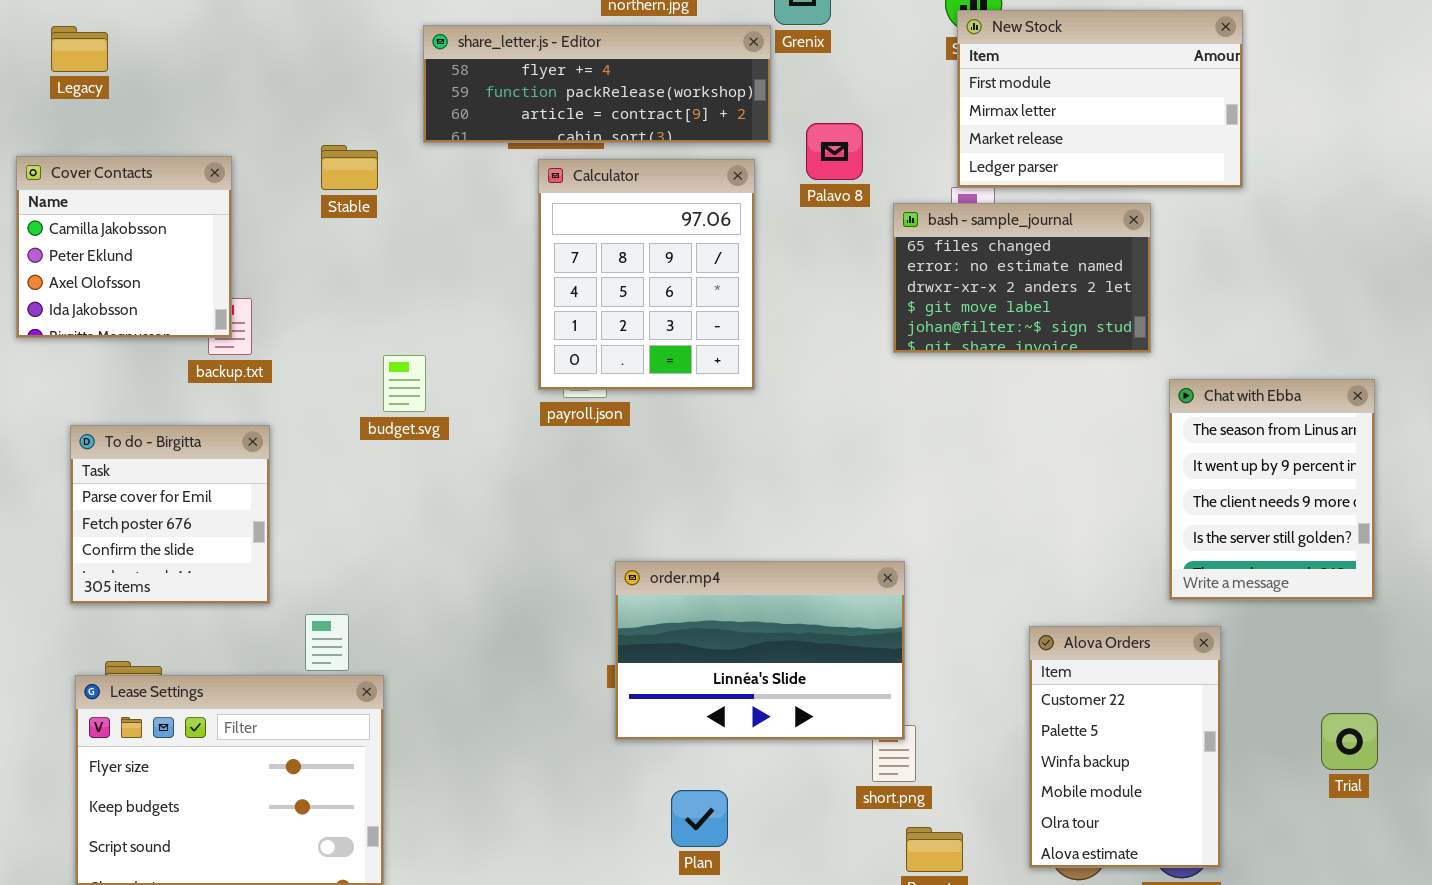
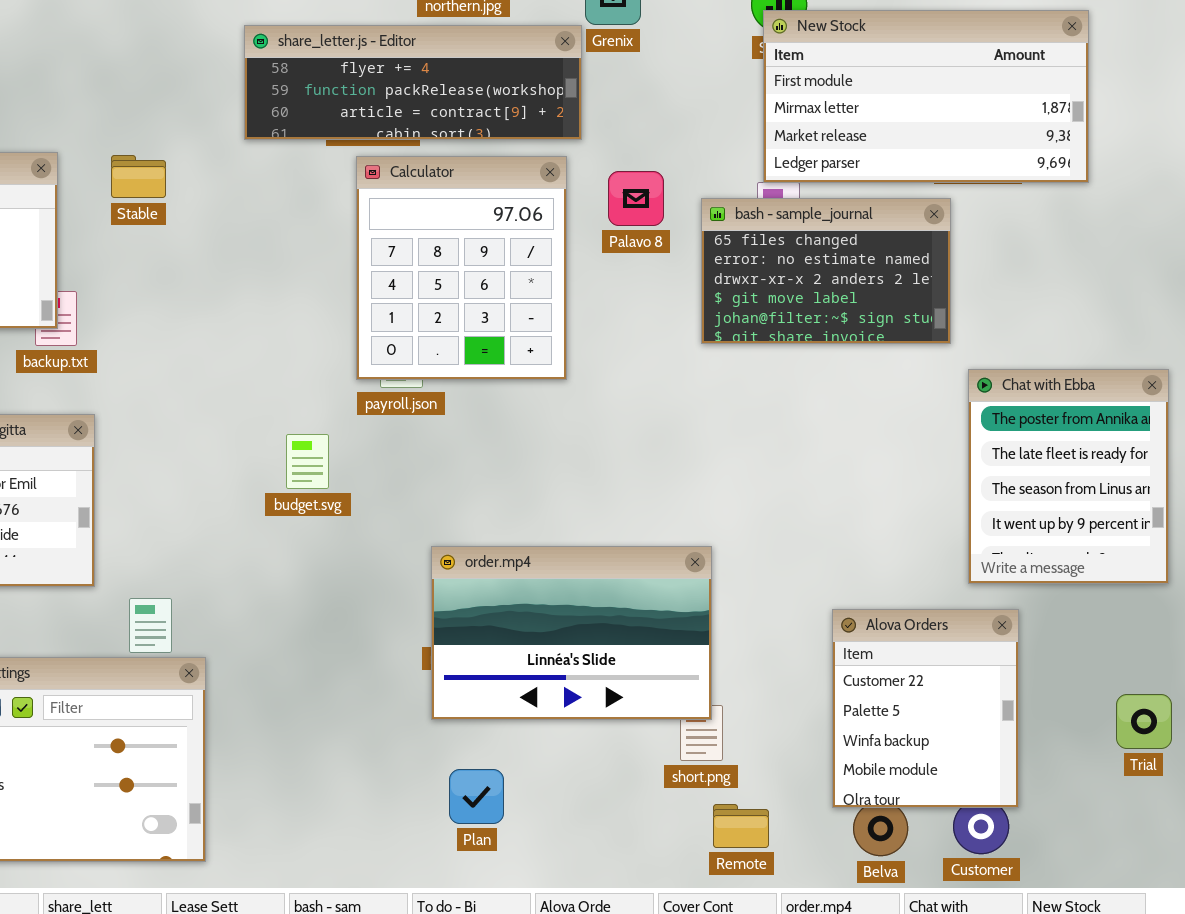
New Stock: [957,10,1243,188] -> [763,10,1089,183], resized
Palavo 8: [806,123,863,180] -> [608,171,664,226], moved
Stable: [321,145,378,190] -> [111,155,166,198], moved
budget.svg: [383,355,426,412] -> [286,434,329,489], moved
Chat with Ebba: [1169,379,1375,600] -> [968,369,1169,584], scrolled up 2 rows
Alova Orders: [1029,626,1221,868] -> [832,609,1019,808], resized
Plan: [671,790,728,847] -> [449,769,504,824], moved

